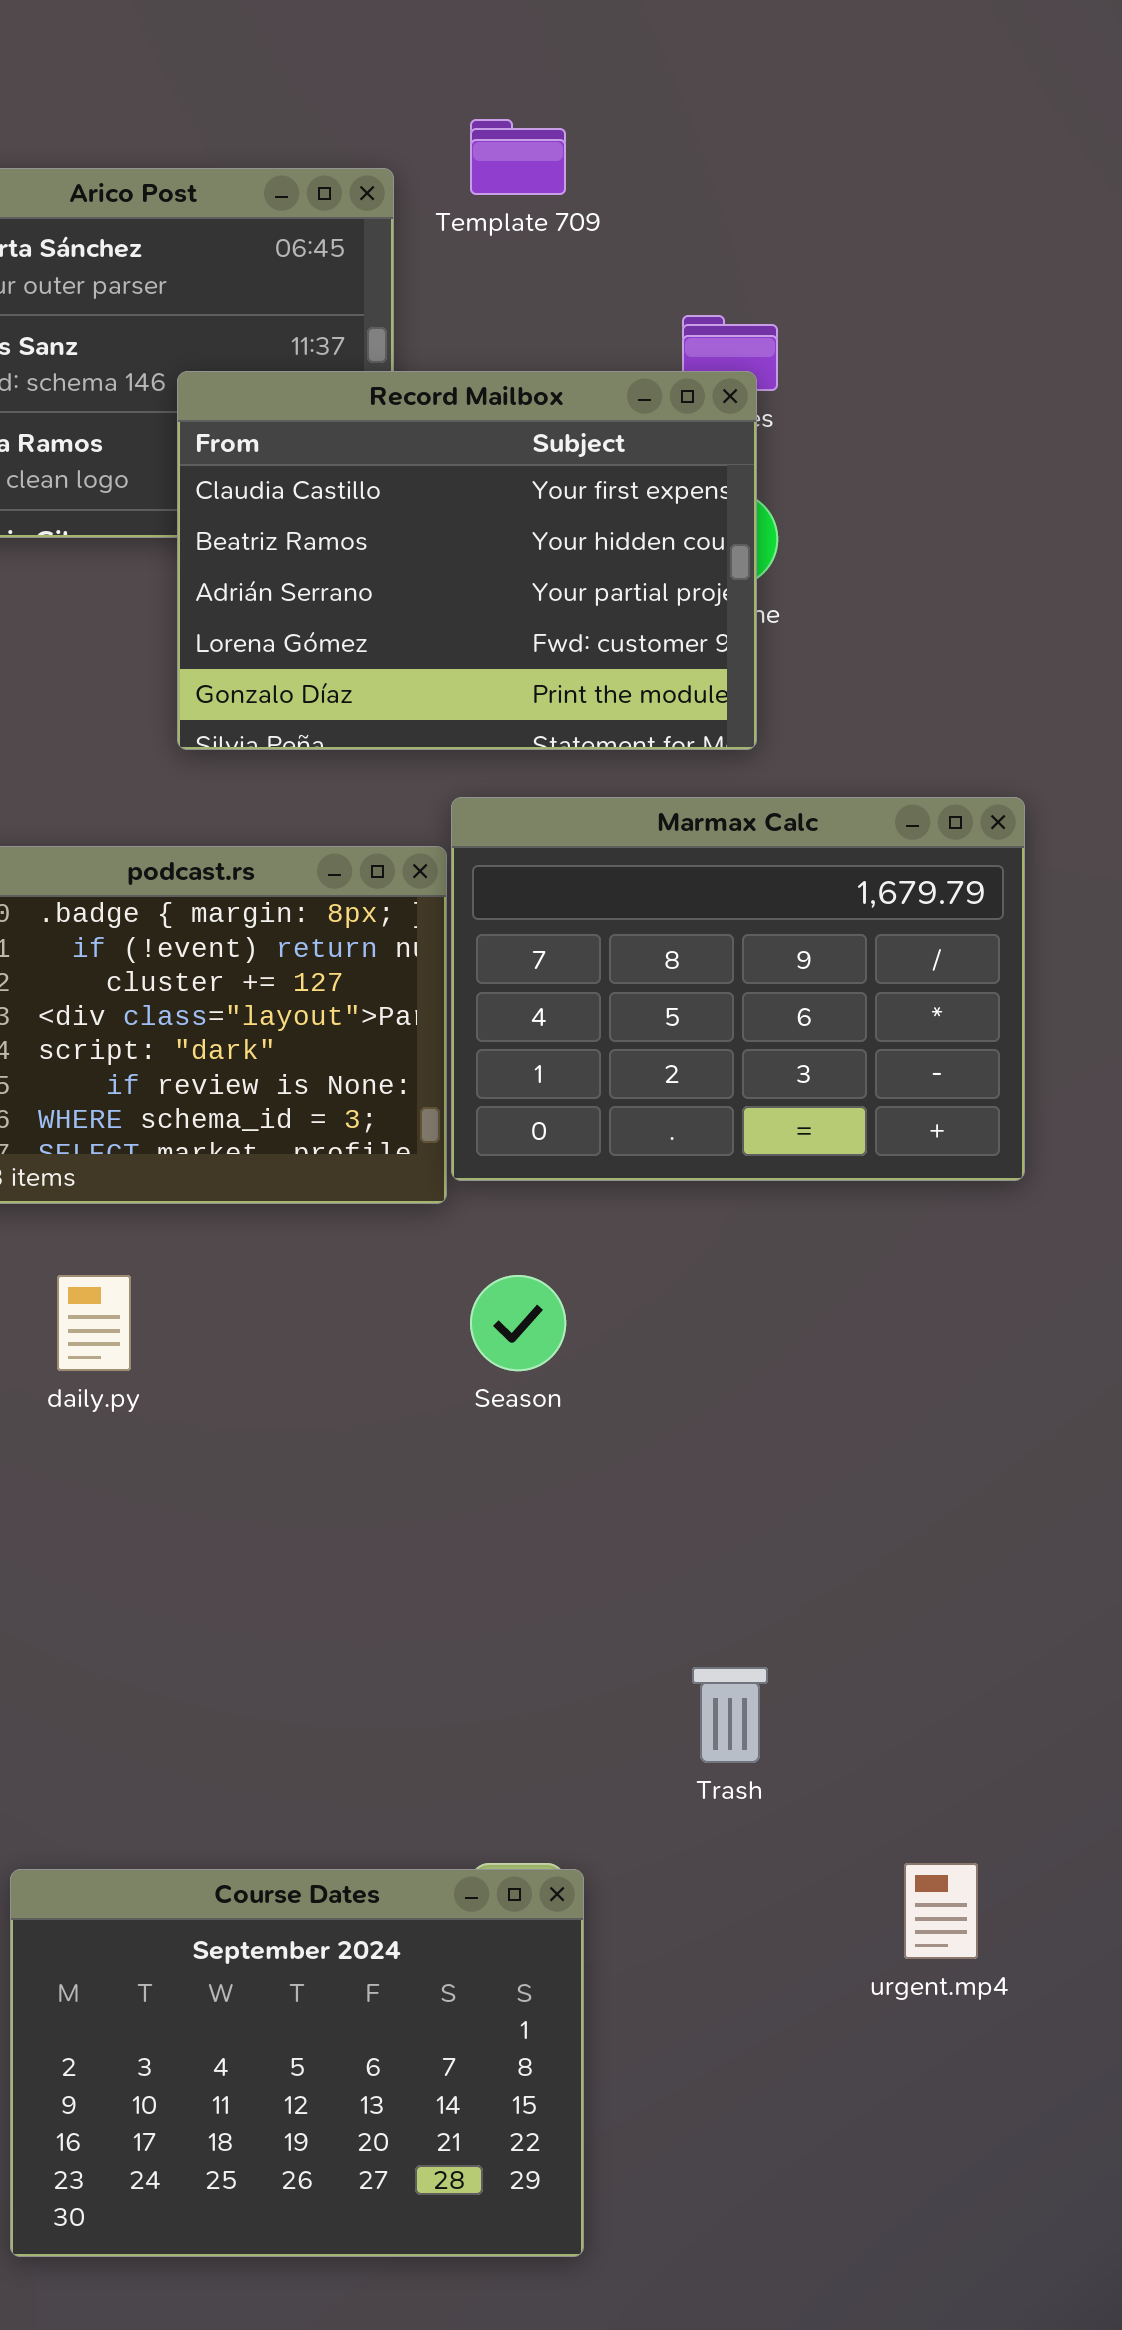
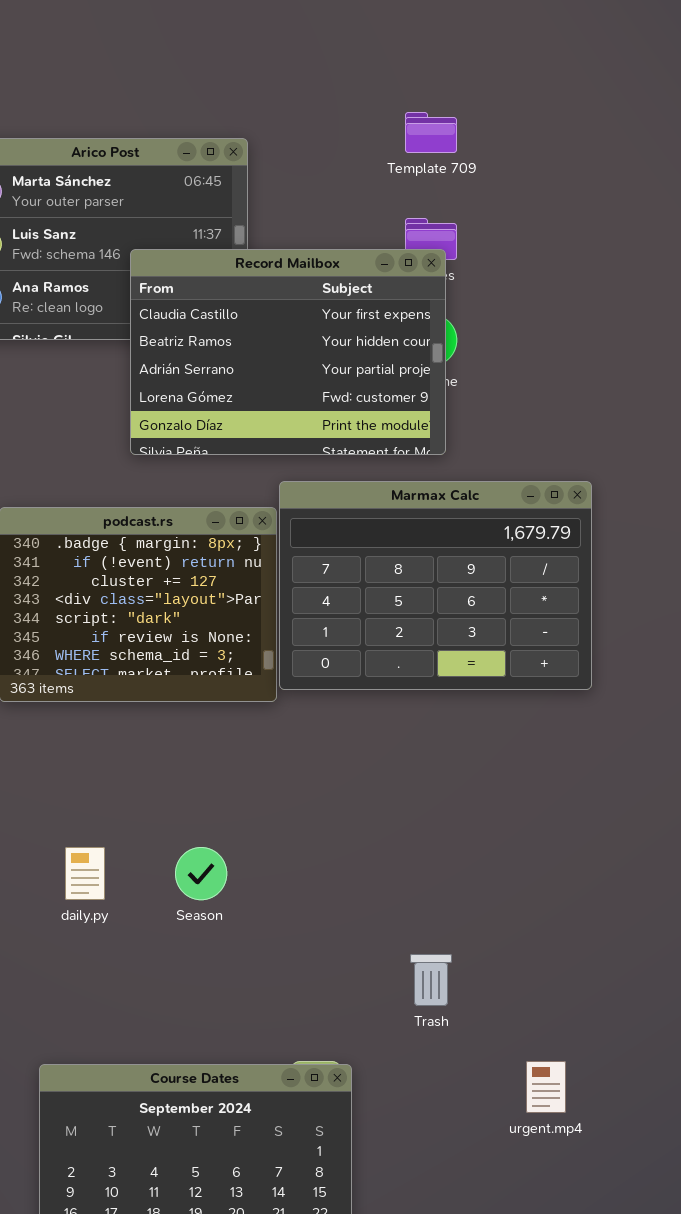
Template 709: [470,119,566,195] -> [405,112,457,153], moved
daily.py: [57,1275,131,1371] -> [65,847,105,900], moved
Season: [470,1275,566,1371] -> [175,847,227,900], moved

